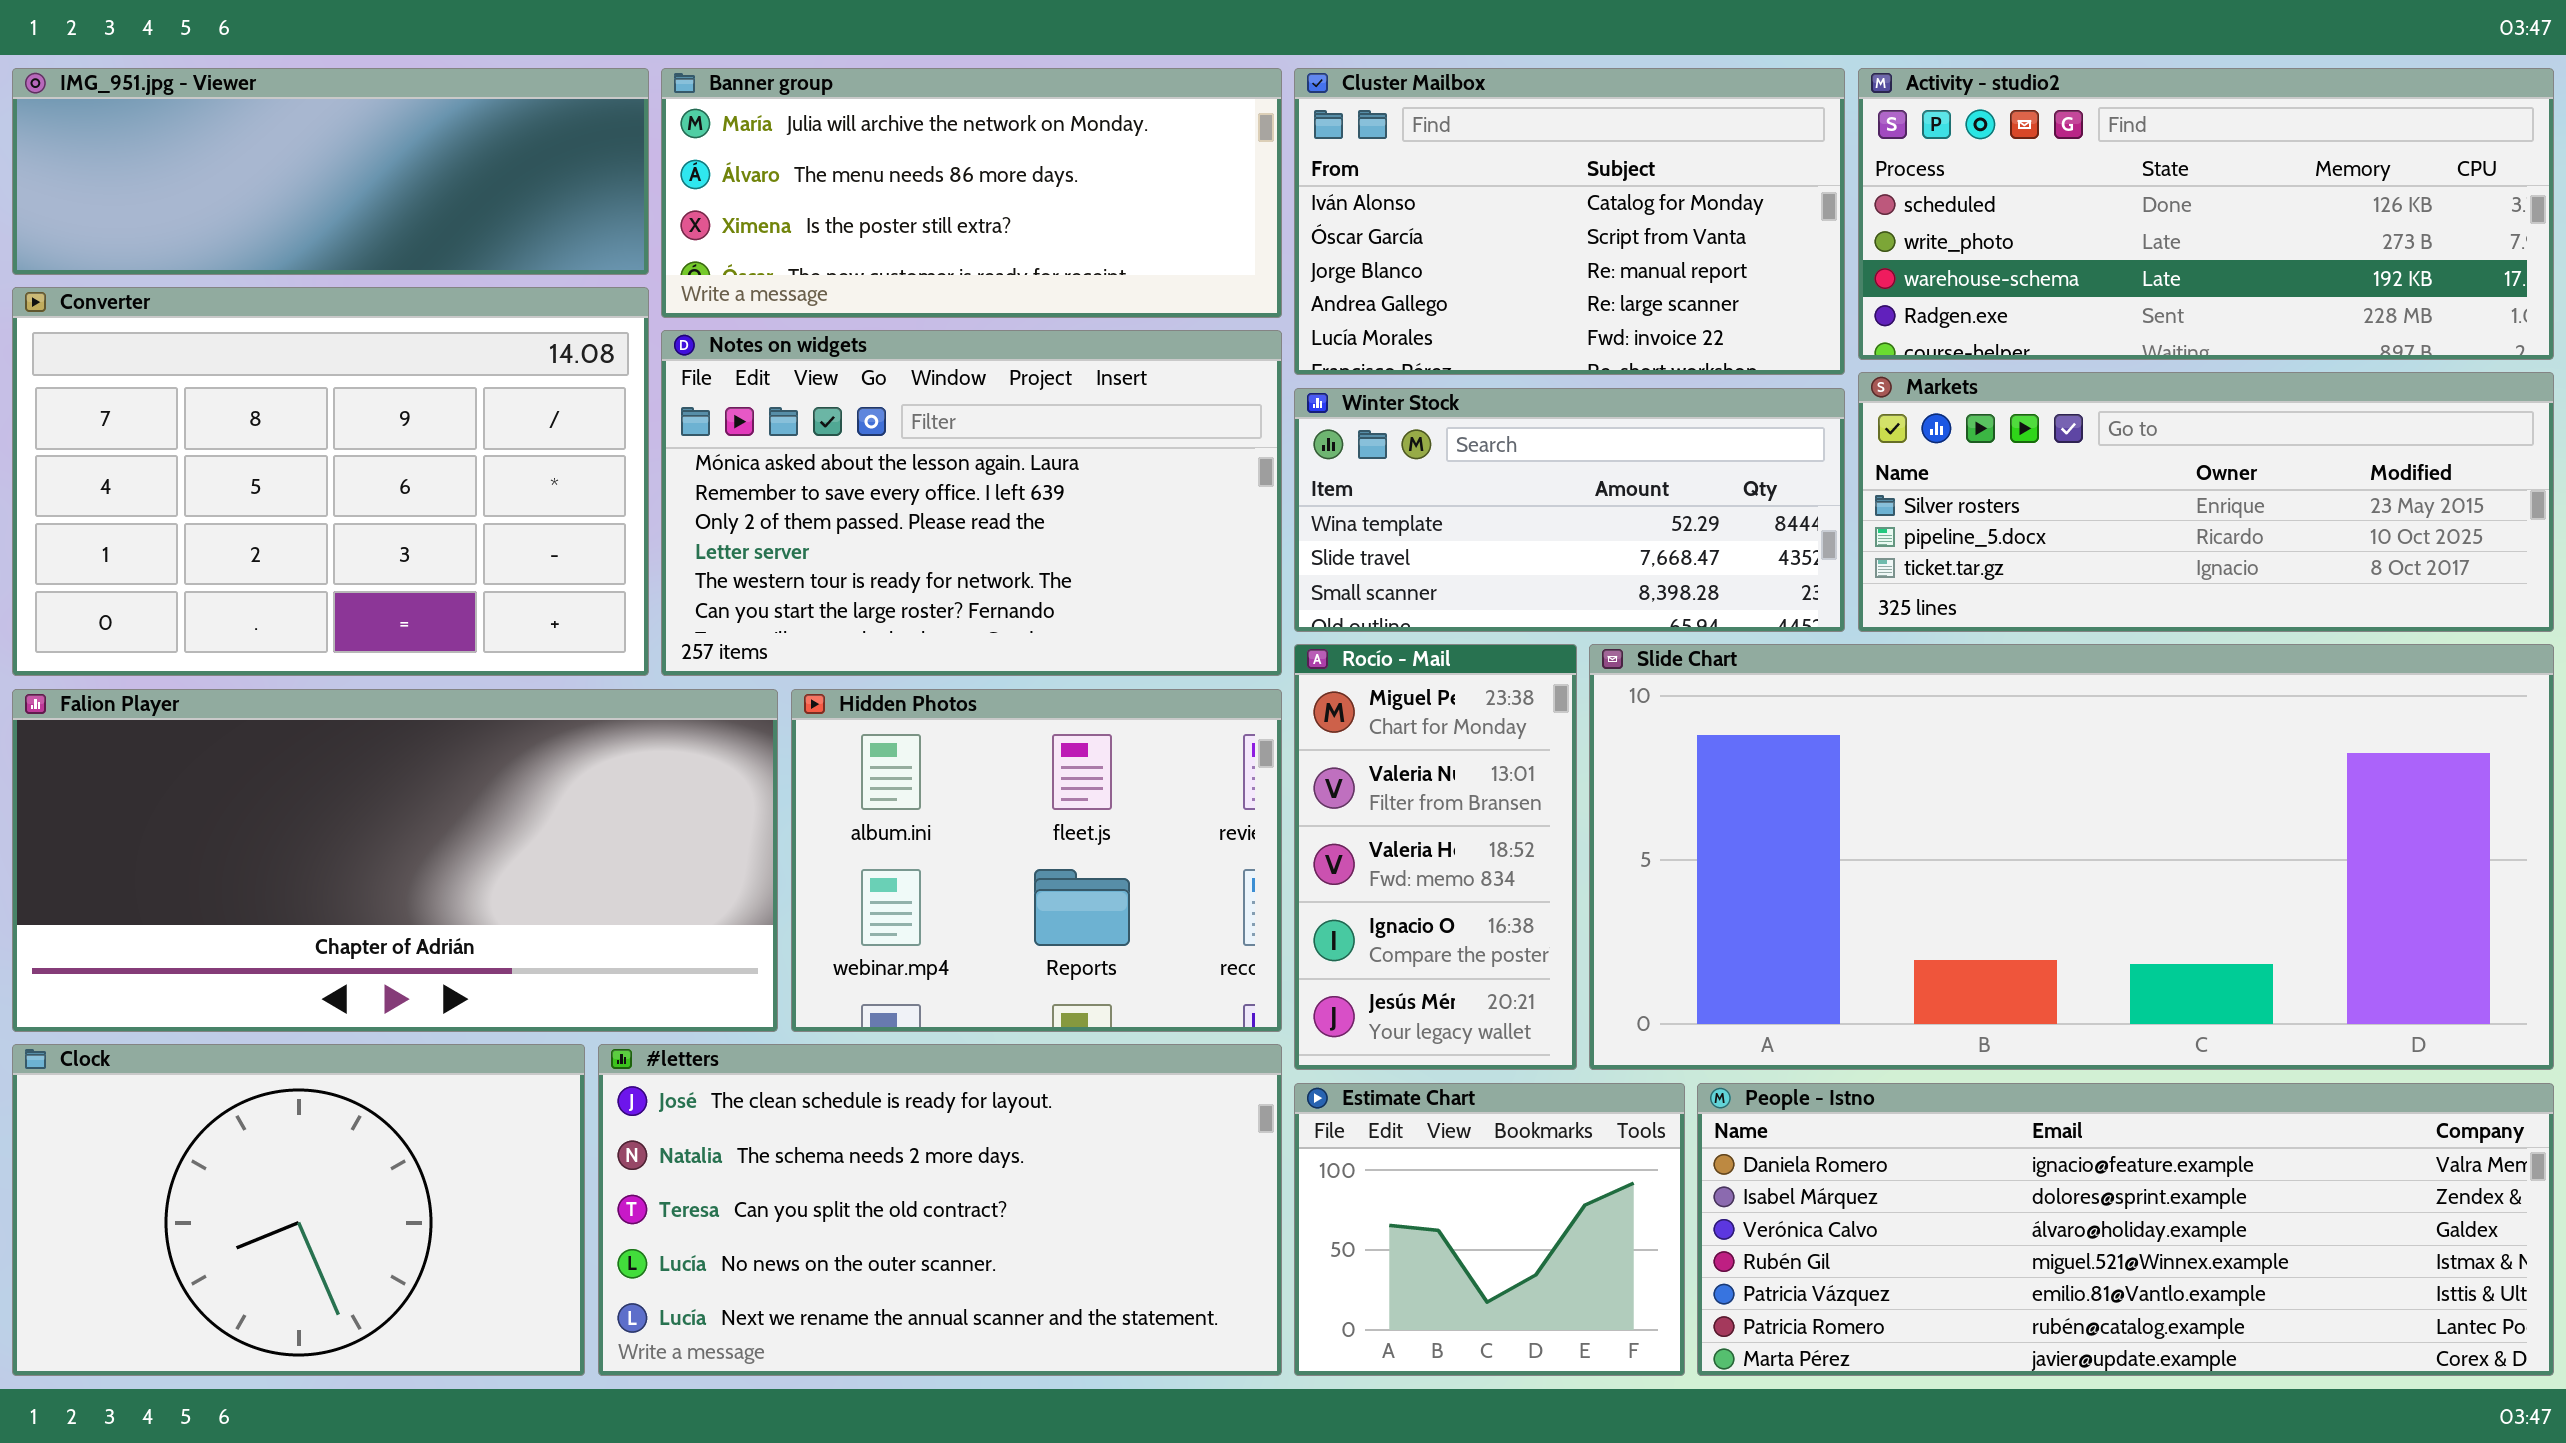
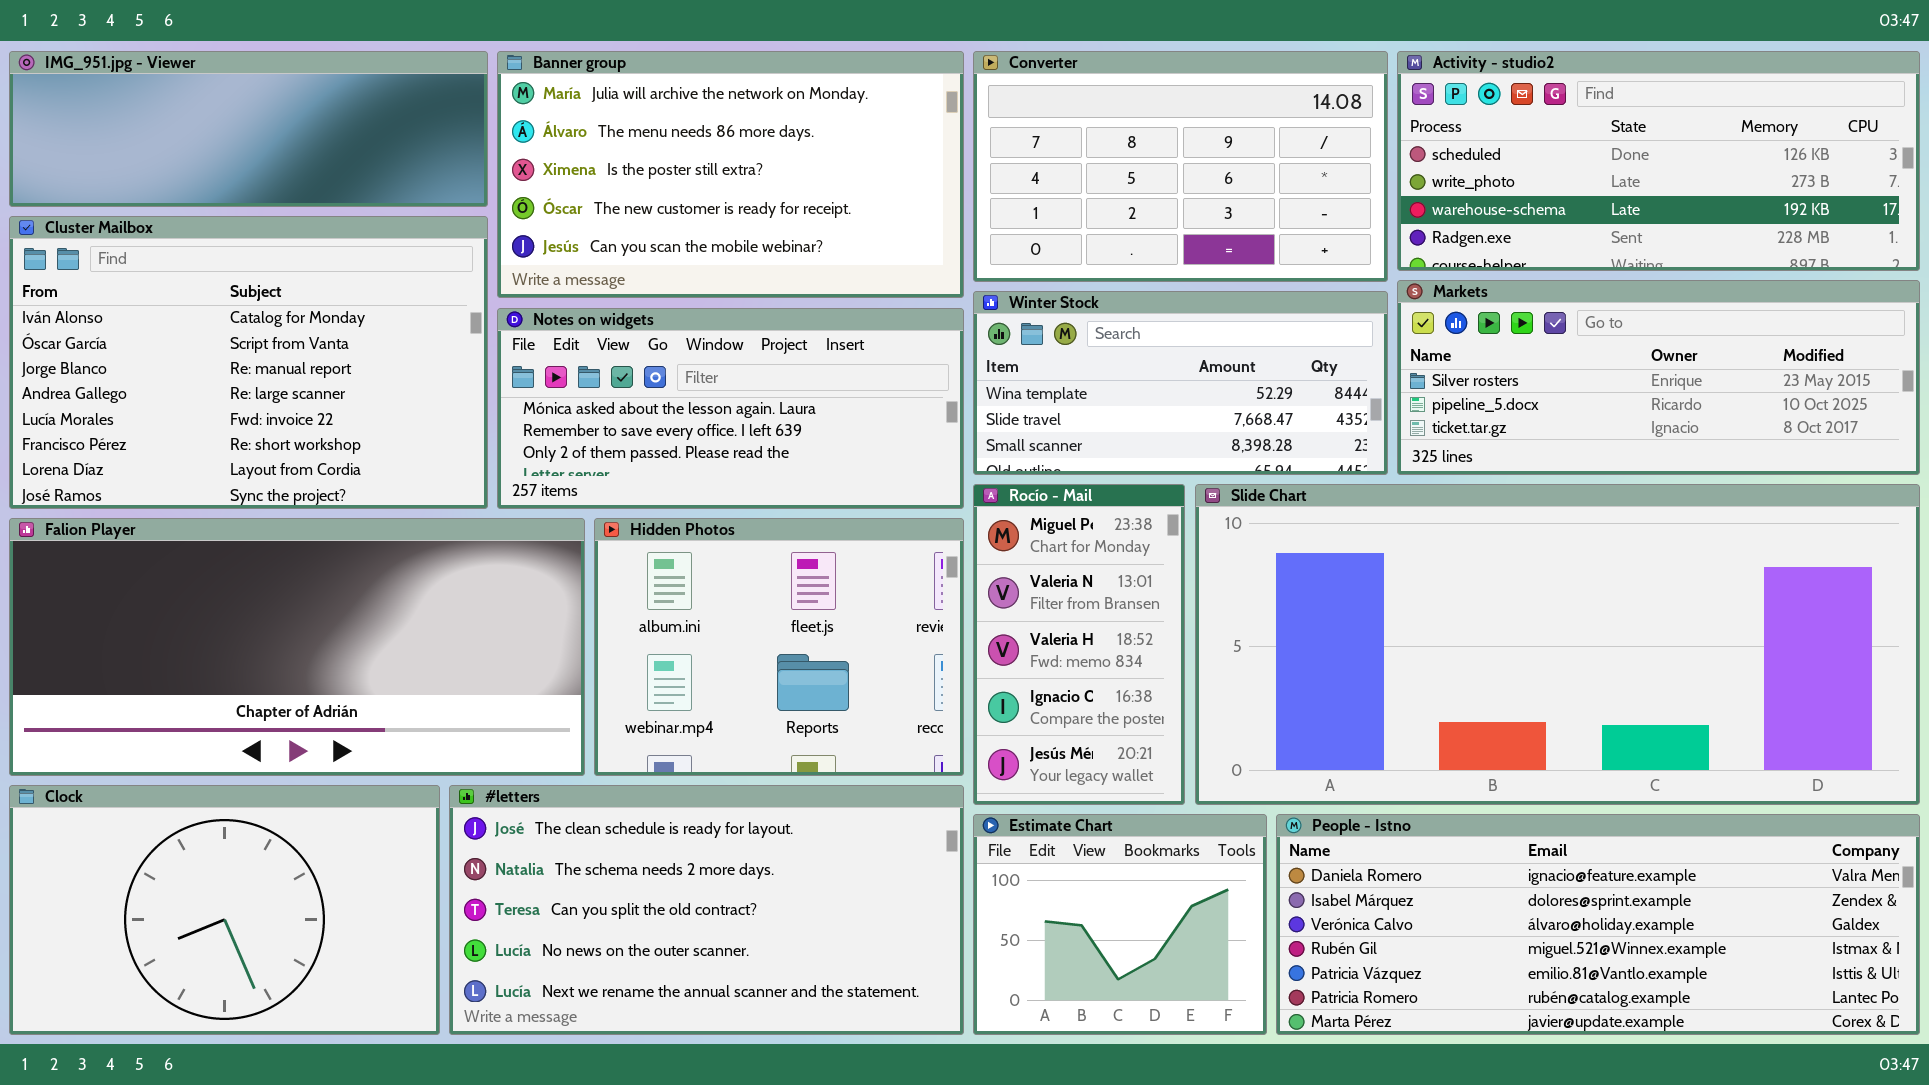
Banner group: [661,68,1282,318] -> [497,51,964,298], resized
Cluster Mailbox: [1294,68,1845,375] -> [9,216,488,509], moved, resized
Converter: [12,287,649,676] -> [973,51,1388,282], moved, resized
Notes on widgets: [661,330,1282,676] -> [497,308,964,509], resized

